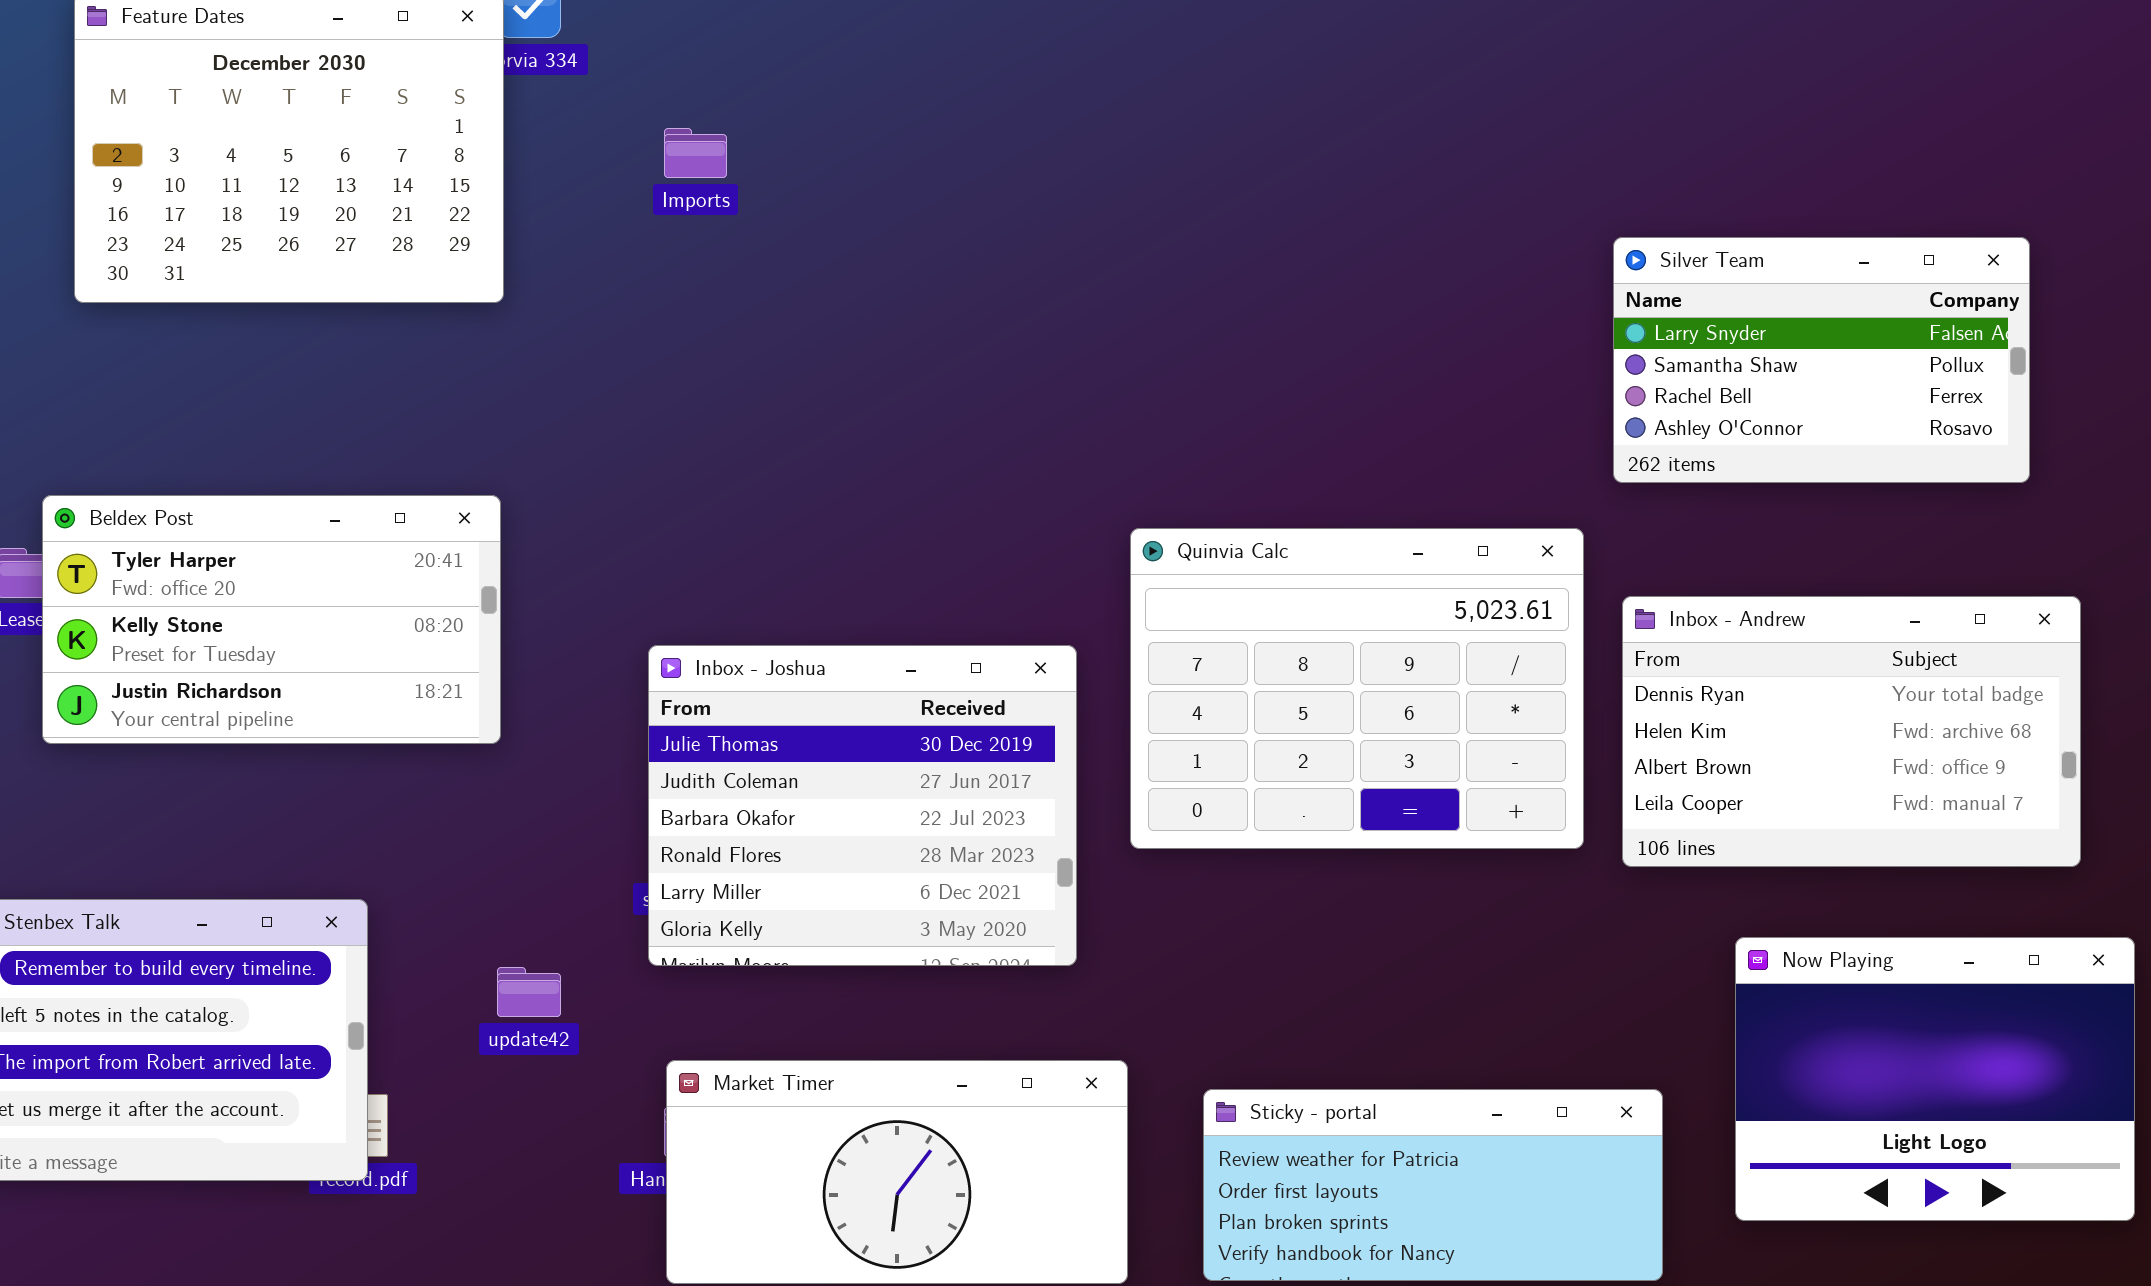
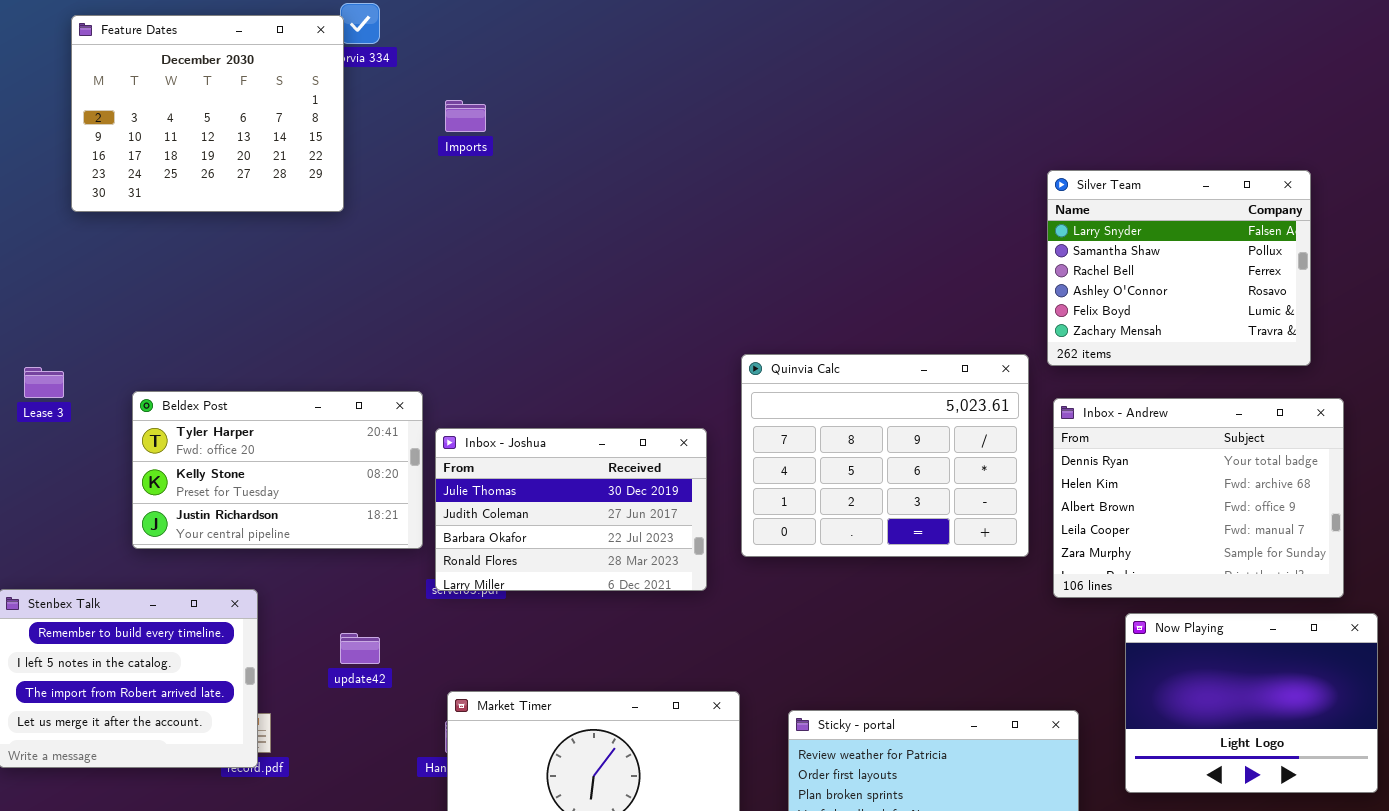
Silver Team: [1613,237,2030,483] -> [1047,170,1311,366], resized
Beldex Post: [42,495,501,744] -> [132,391,423,549], moved
Inbox - Andrew: [1622,596,2081,867] -> [1053,398,1344,598], resized
Inbox - Joshua: [648,645,1077,966] -> [435,428,707,591], resized

